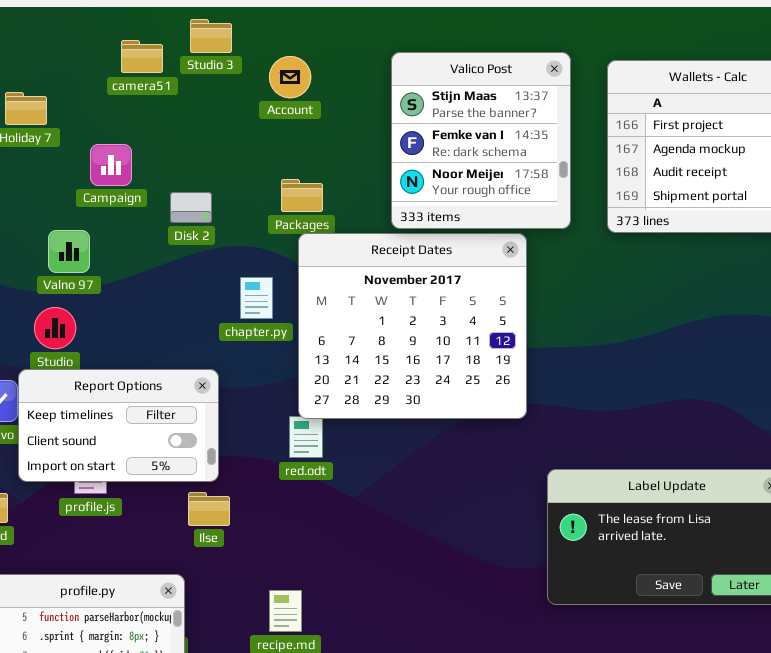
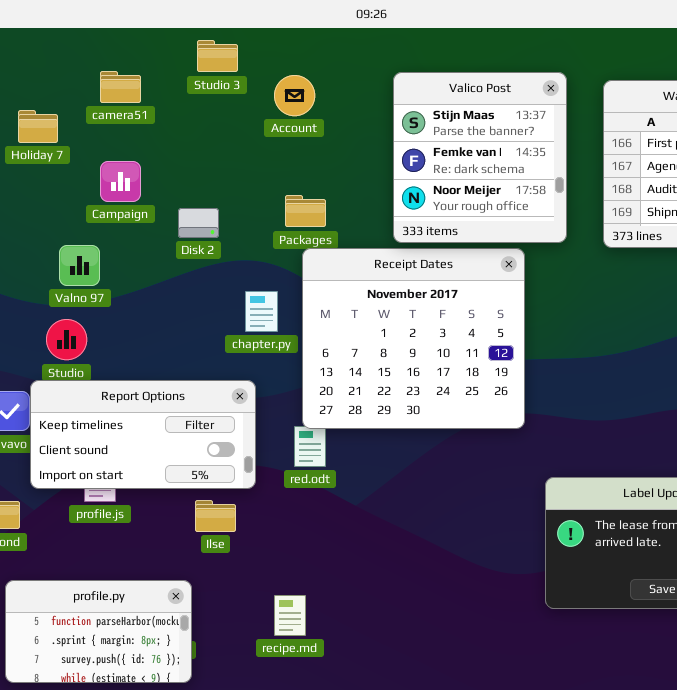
camera51: [121,40,163,73] -> [100,71,141,103], moved
Report Options: [18,369,219,482] -> [30,380,256,489], resized

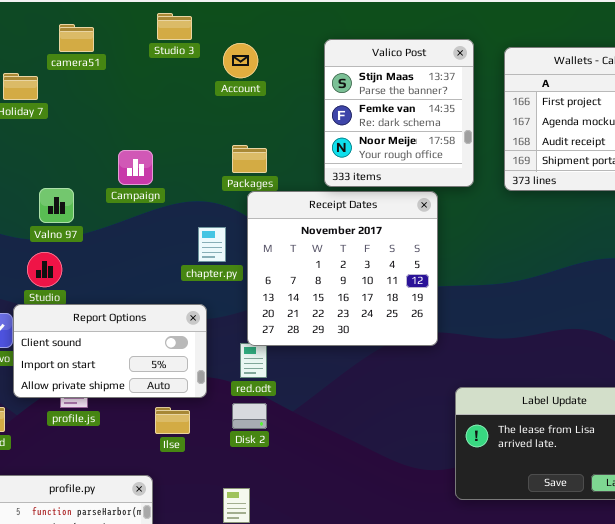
camera51: [100,71,141,103] -> [59,24,94,52], moved
Campaign: [100,161,141,202] -> [118,150,153,185], moved
Disk 2: [178,208,219,238] -> [232,403,267,429], moved
Report Options: [30,380,256,489] -> [13,304,207,398], scrolled down 1 row

